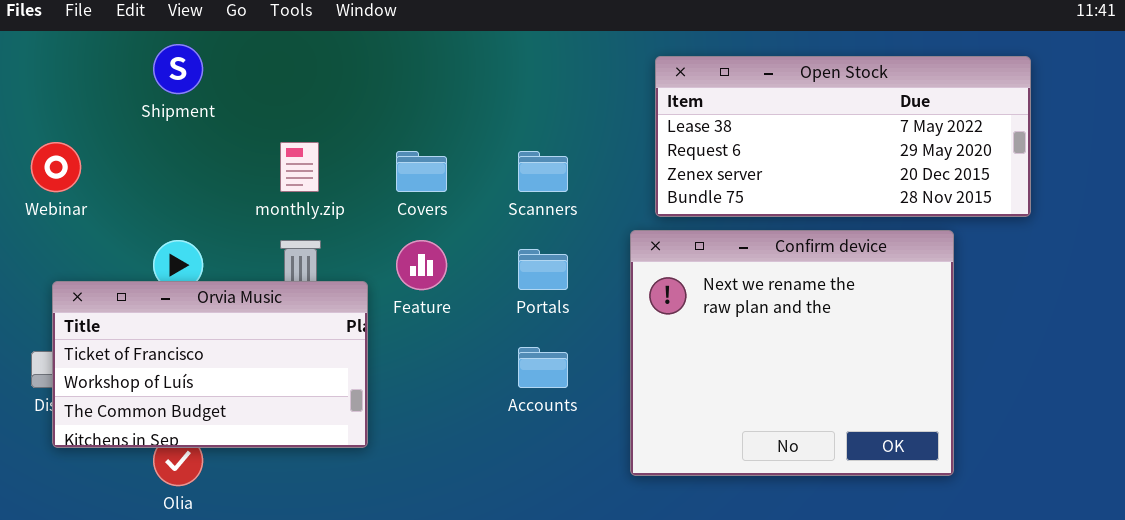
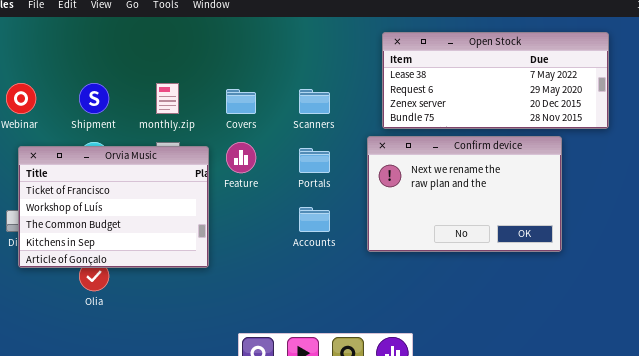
Shipment: [153,44,203,94] -> [79,83,109,114], moved
Confirm device: [630,230,954,476] -> [367,136,562,252], resized
Orvia Music: [52,281,368,448] -> [18,146,209,268], resized

